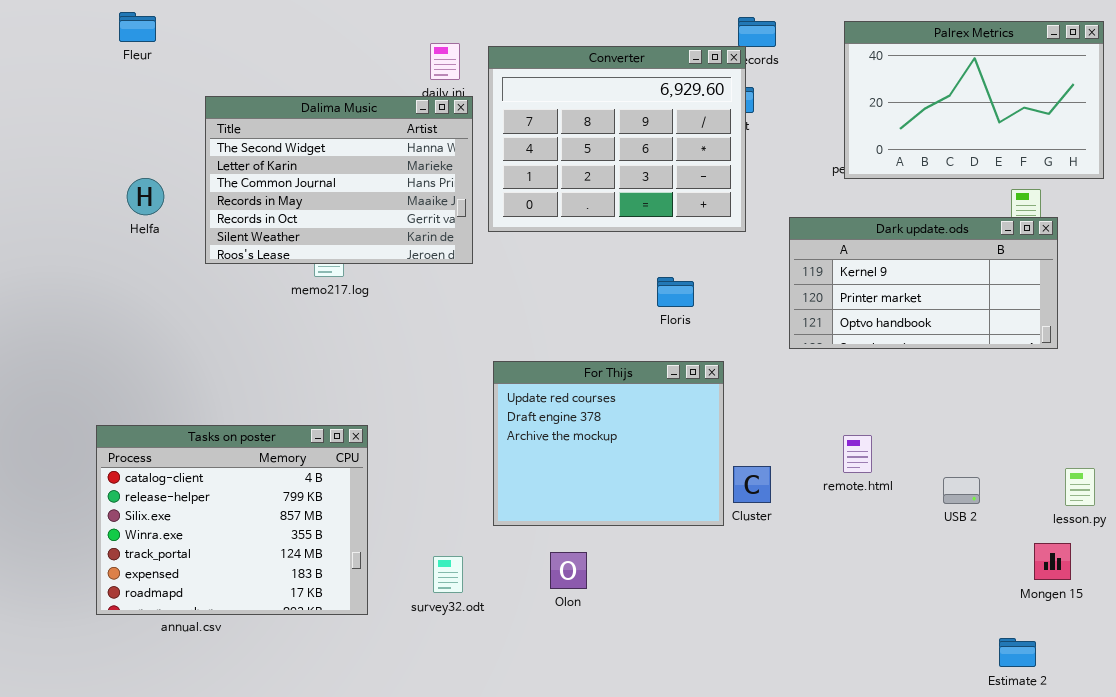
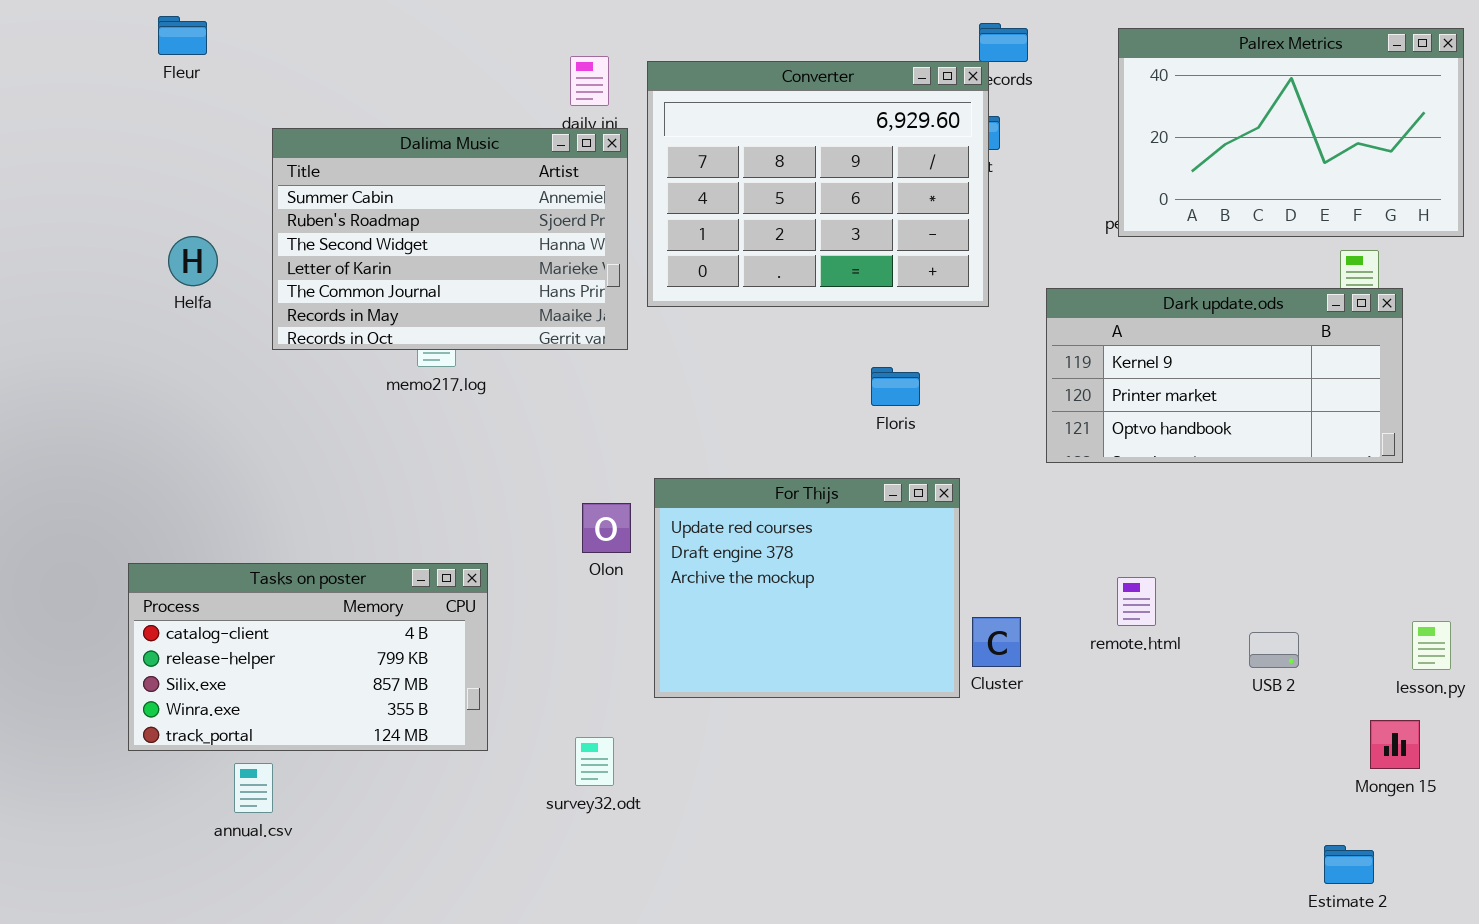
Dalima Music: [205,96,473,264] -> [272,128,628,350], scrolled up 2 rows
Tasks on poster: [96,425,368,615] -> [128,563,488,751], resized
Olon: [550,552,587,589] -> [582,503,631,553], moved

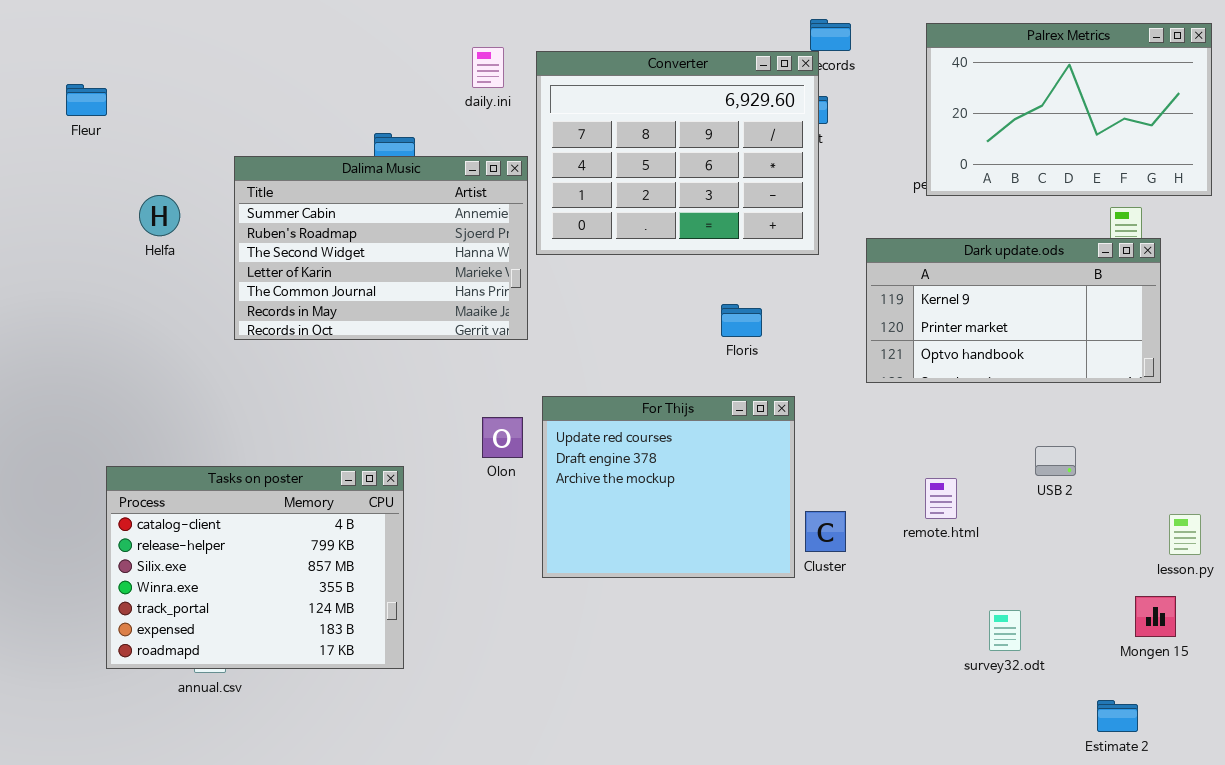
Fleur: [158,16,207,55] -> [66,84,107,116], moved
Dalima Music: [272,128,628,350] -> [234,156,528,340], moved
Tasks on poster: [128,563,488,751] -> [106,466,404,669], resized
USB 2: [1249,632,1299,668] -> [1035,446,1076,476], moved
survey32.odt: [575,737,614,786] -> [989,610,1021,651], moved

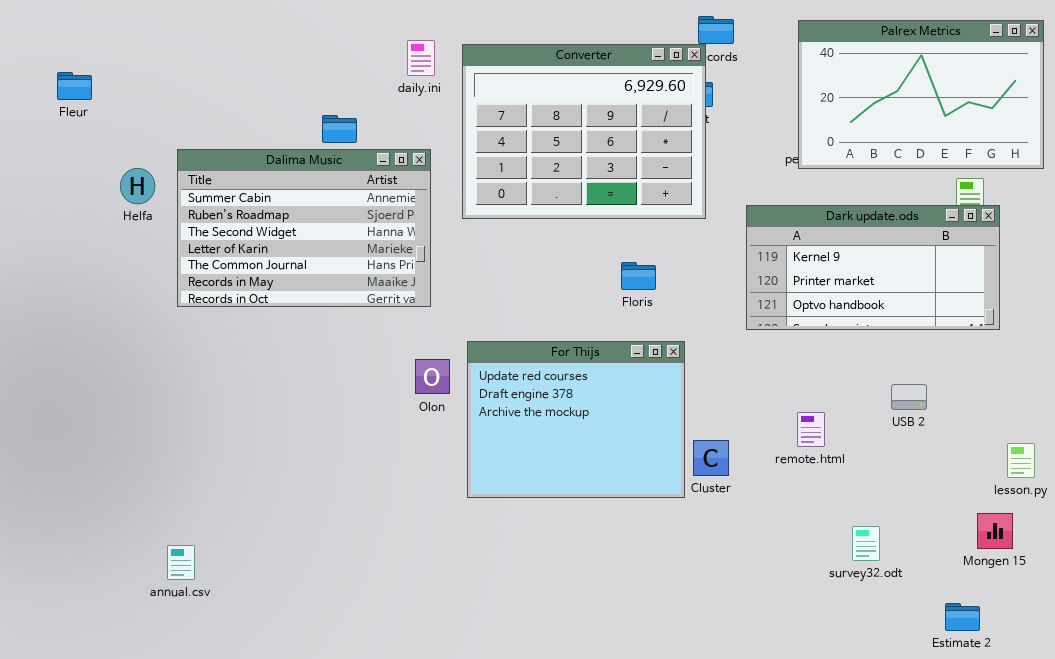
Dalima Music: [234,156,528,340] -> [177,149,431,307], moved
Tasks on poster: [106,466,404,669] -> none, closed

